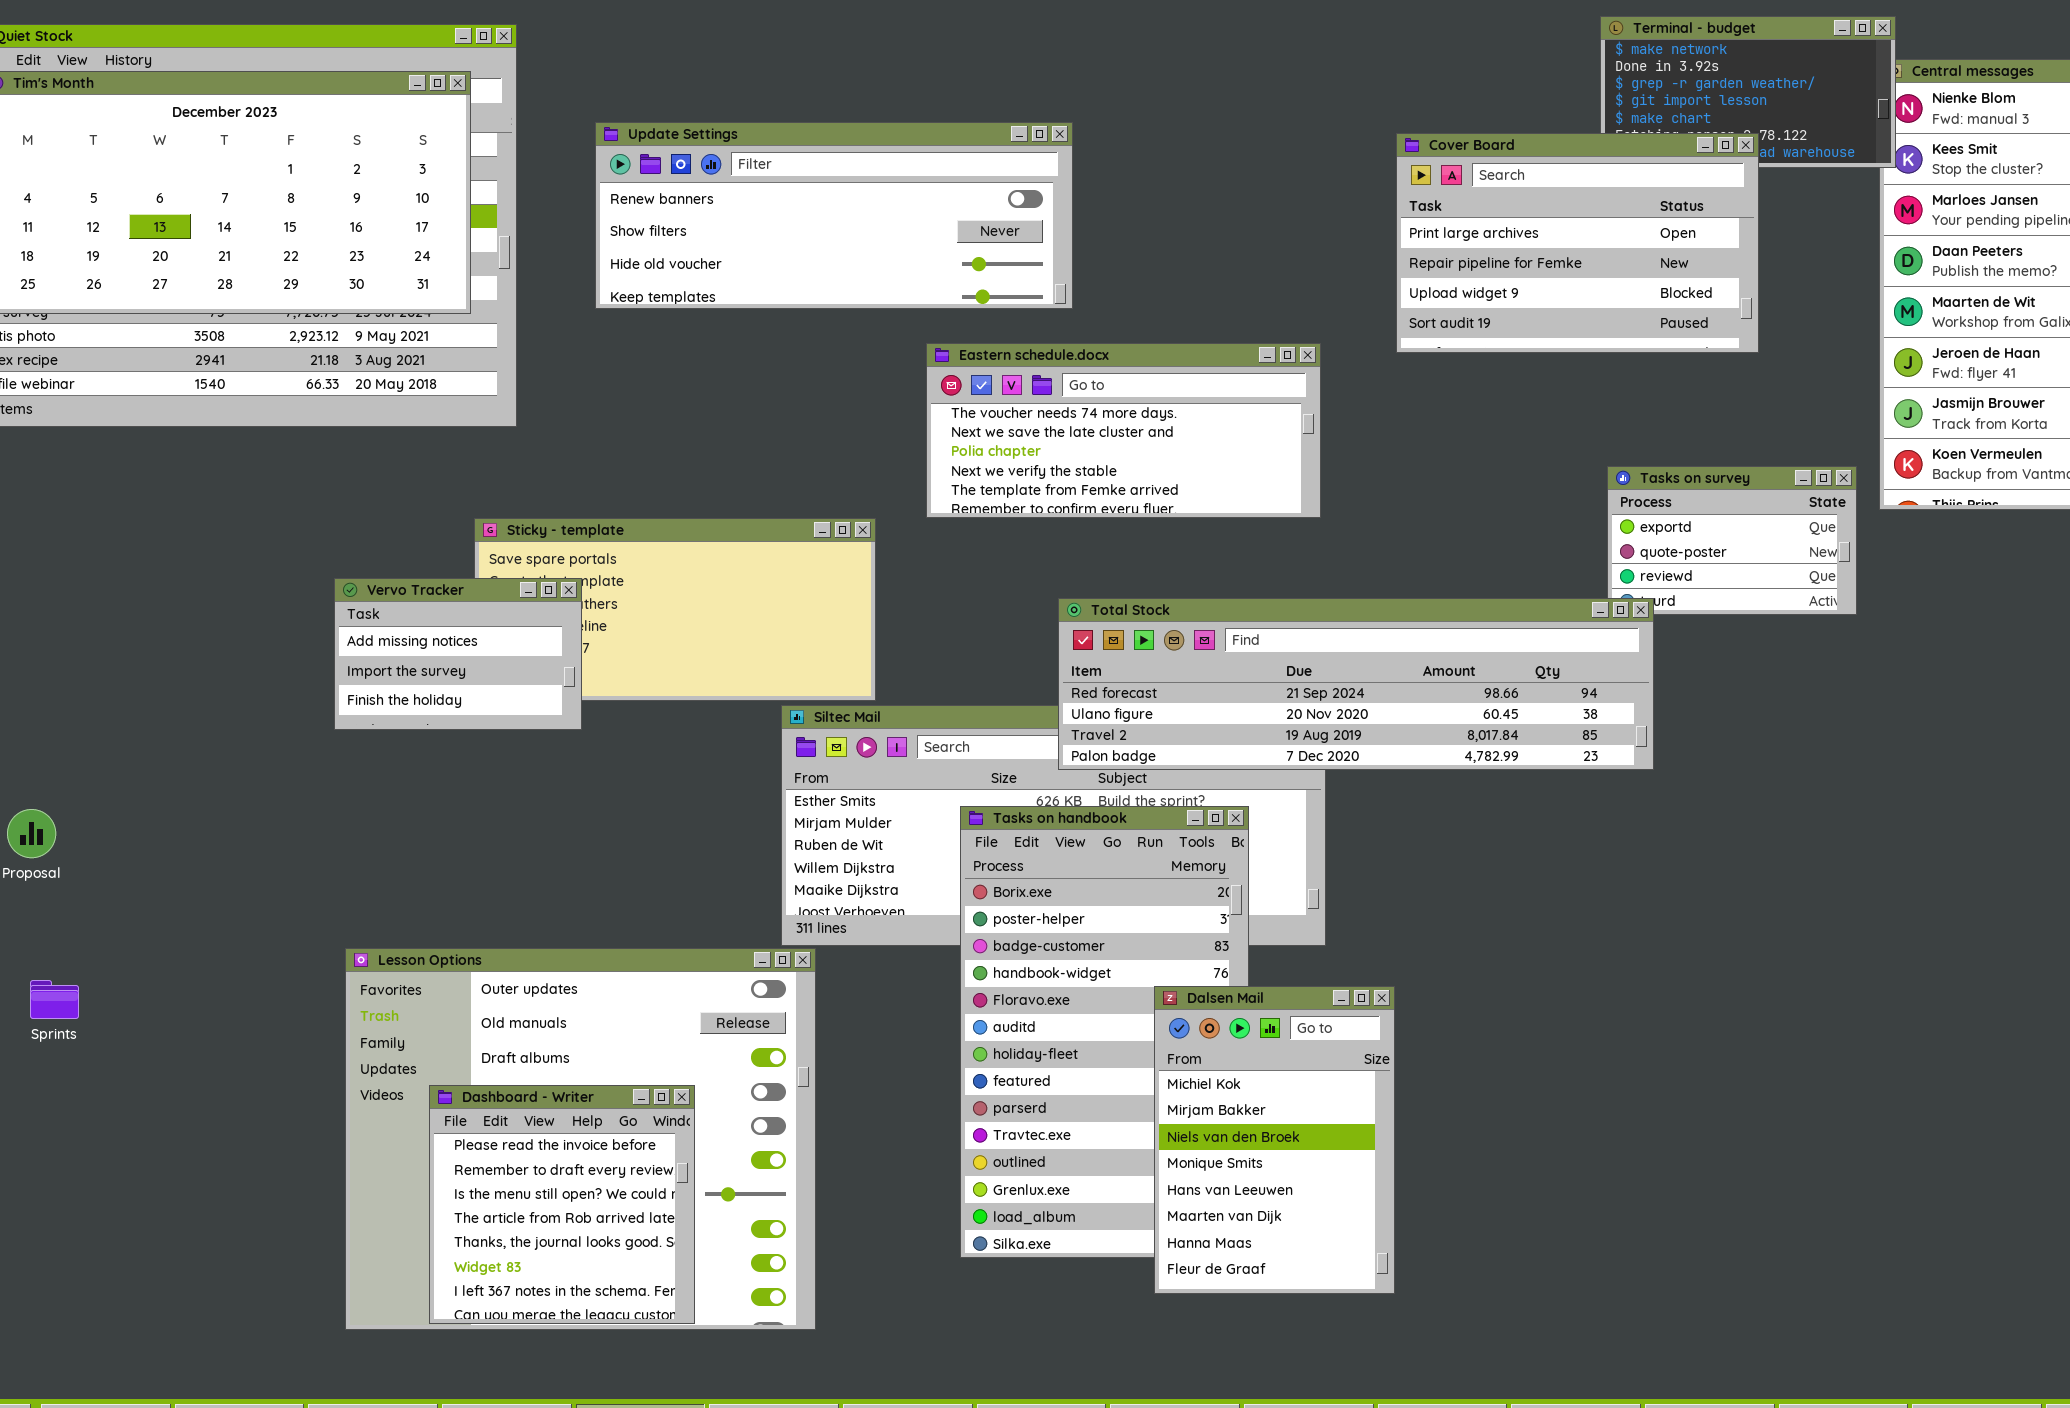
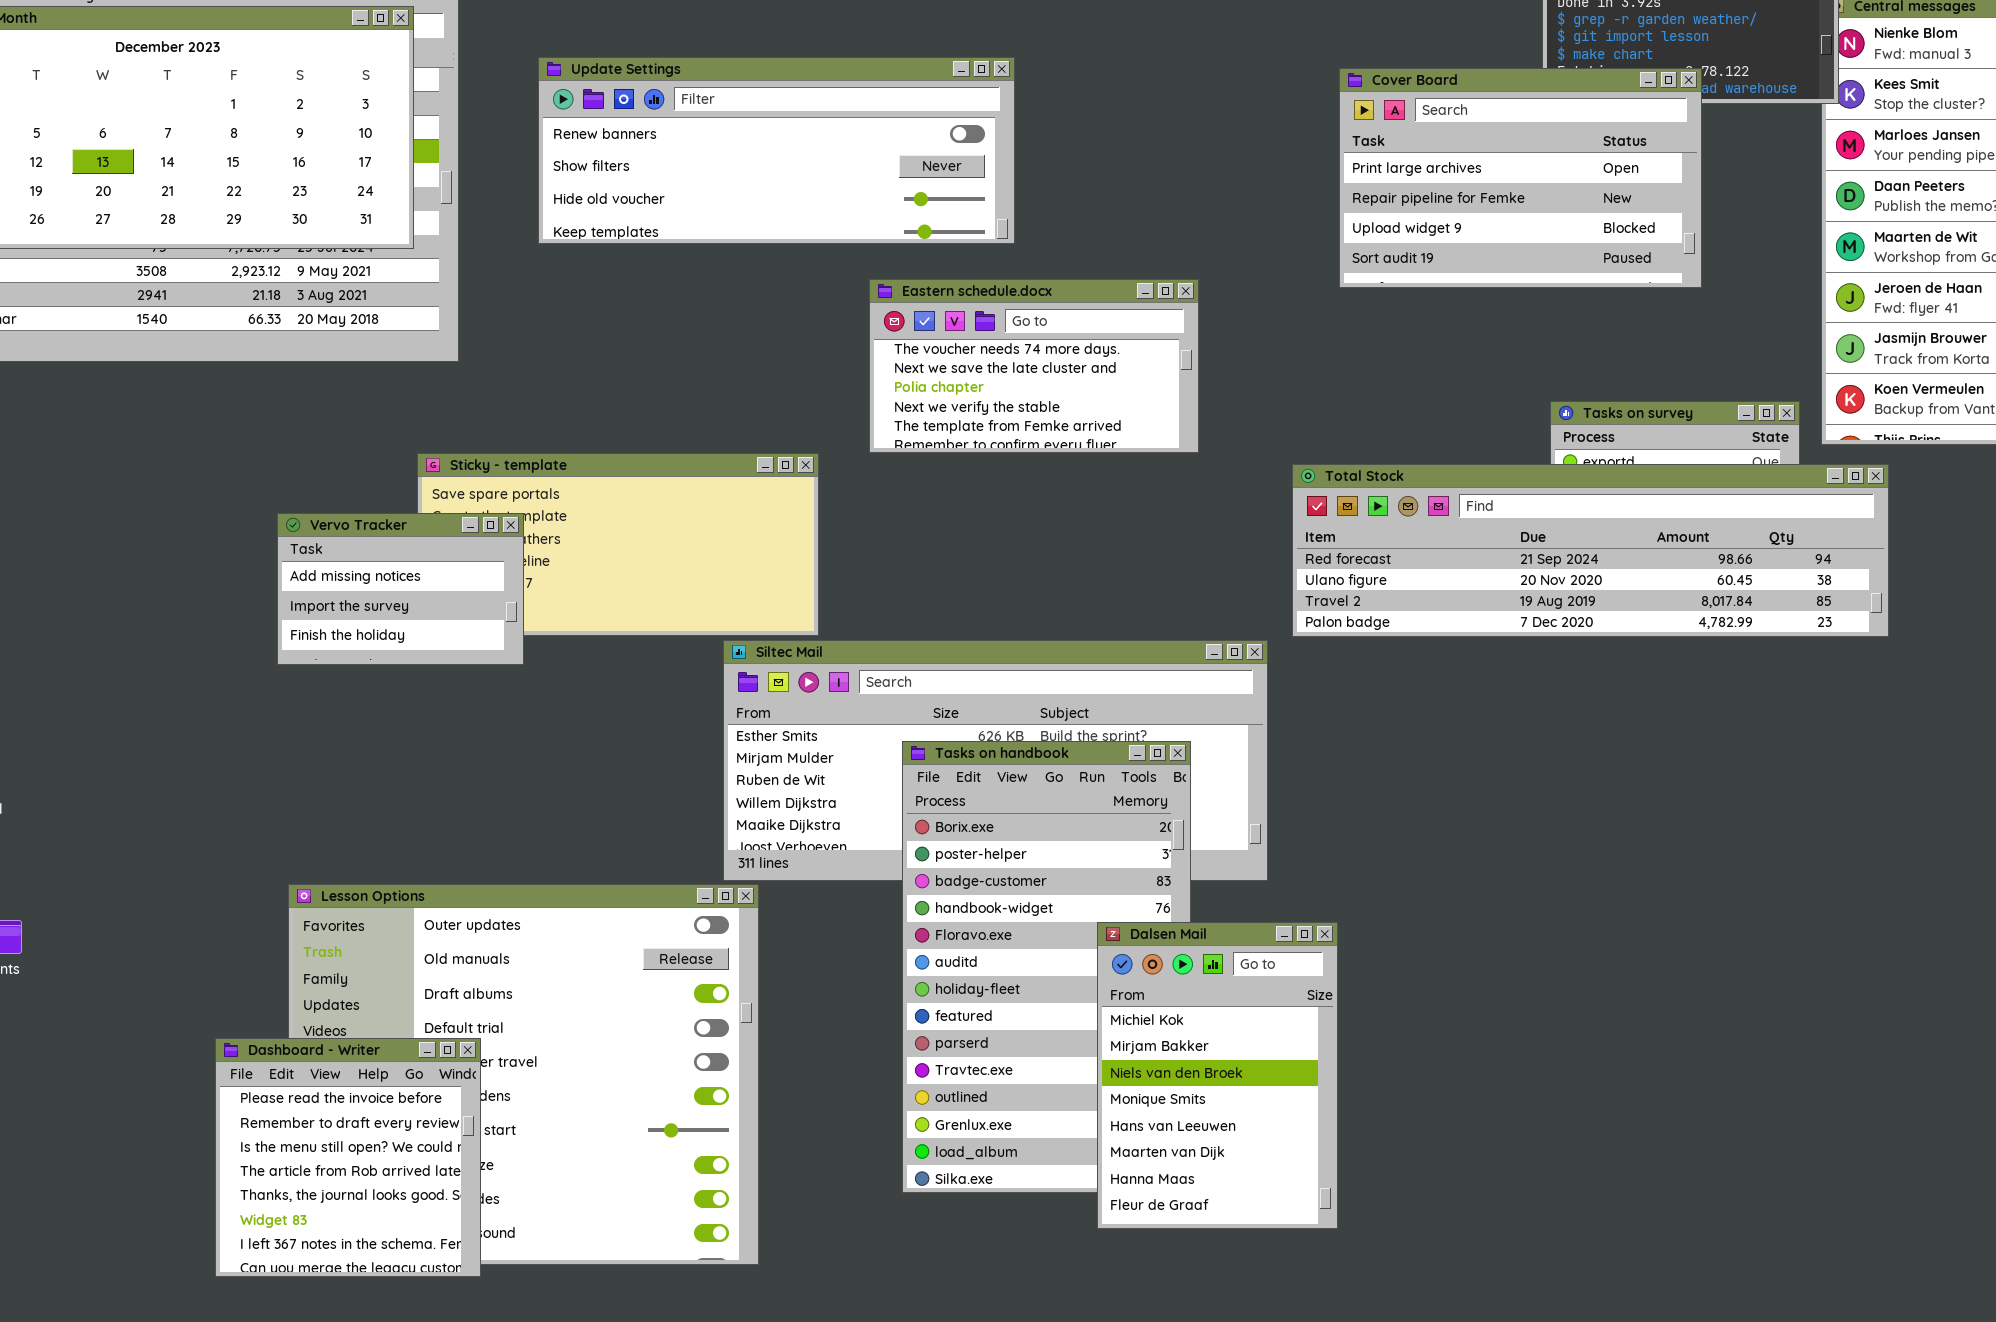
Eastern schedule.docx: [926,343,1321,518] -> [869,279,1199,453], resized
Total Stock: [1058,598,1654,770] -> [1292,464,1889,637], moved
Dashboard - Writer: [429,1085,695,1324] -> [215,1038,481,1277], moved

